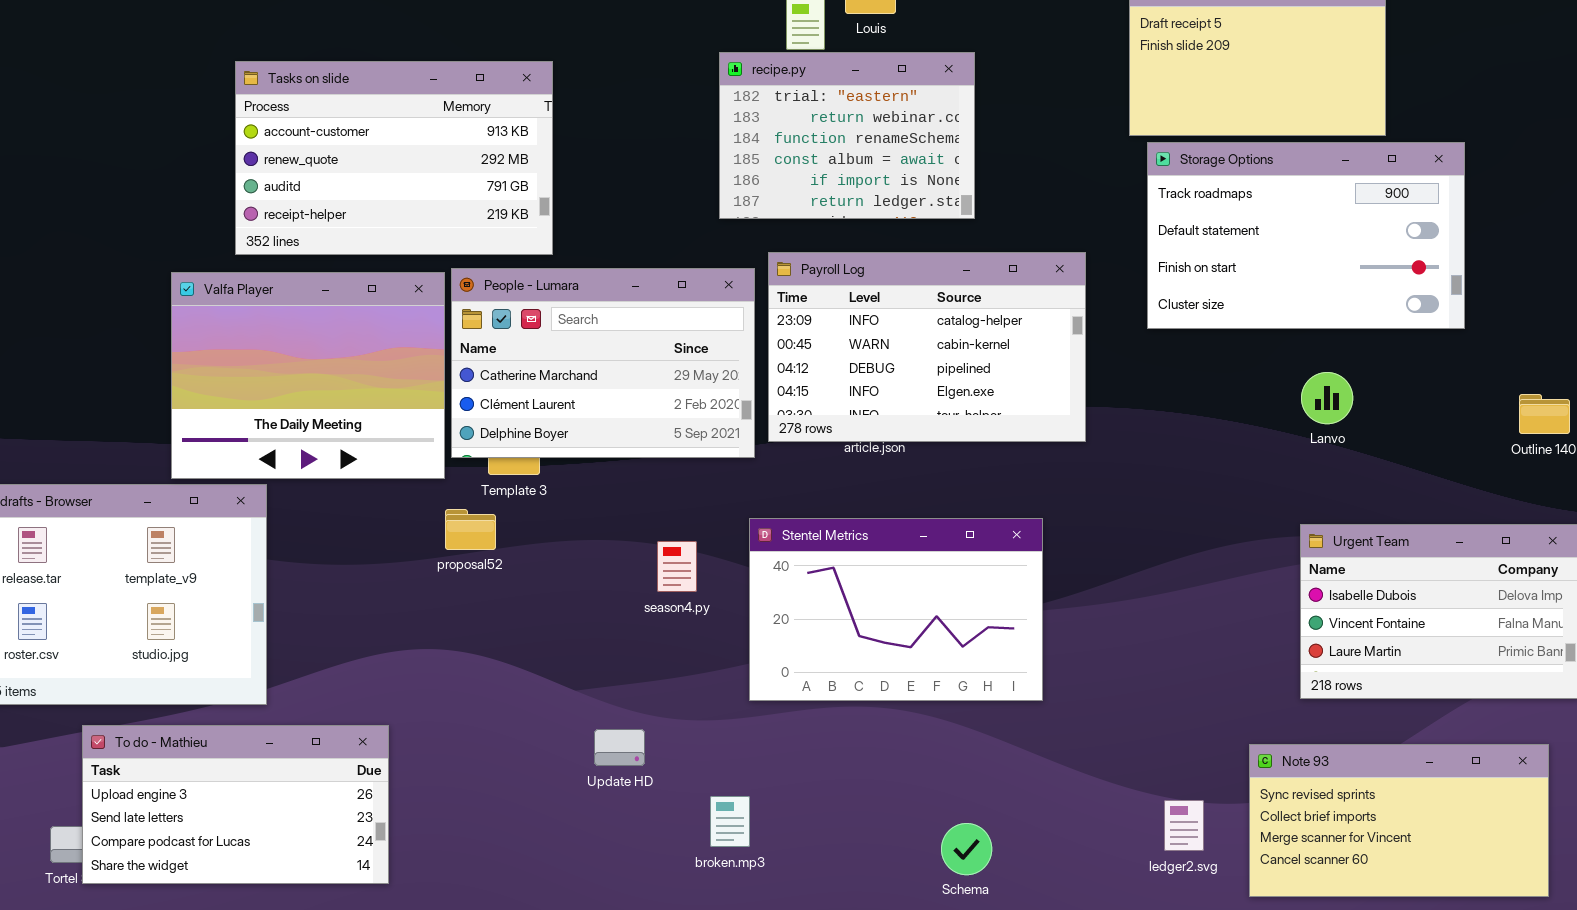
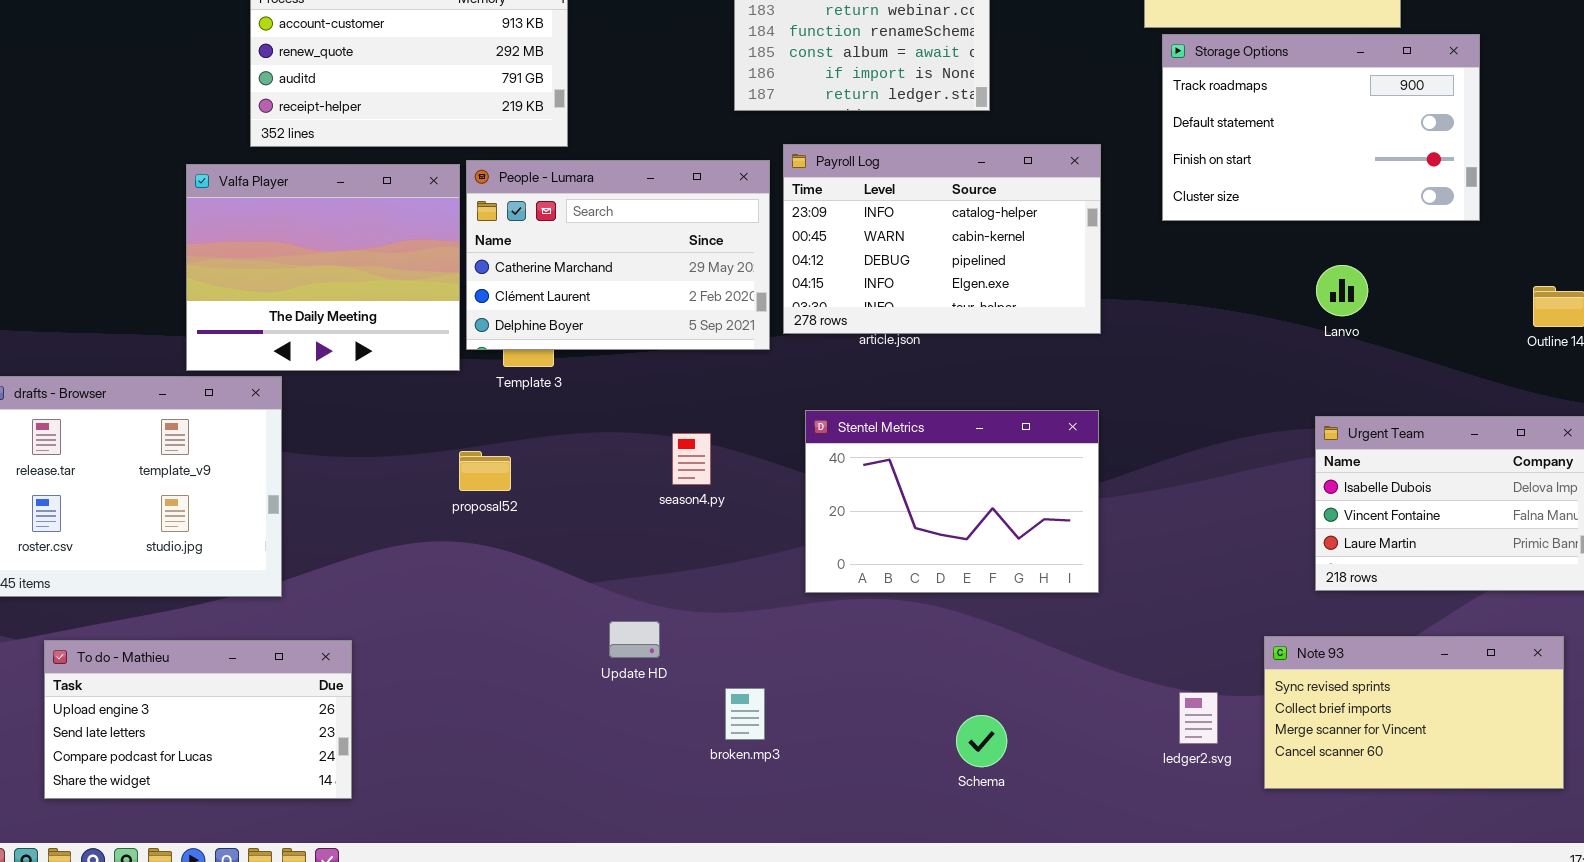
proposal52: [445,509,496,550] -> [459,451,511,491], moved
Stentel Metrics: [749,518,1043,701] -> [805,410,1099,593], moved
To do - Mathieu: [82,725,389,884] -> [44,640,352,799], moved

